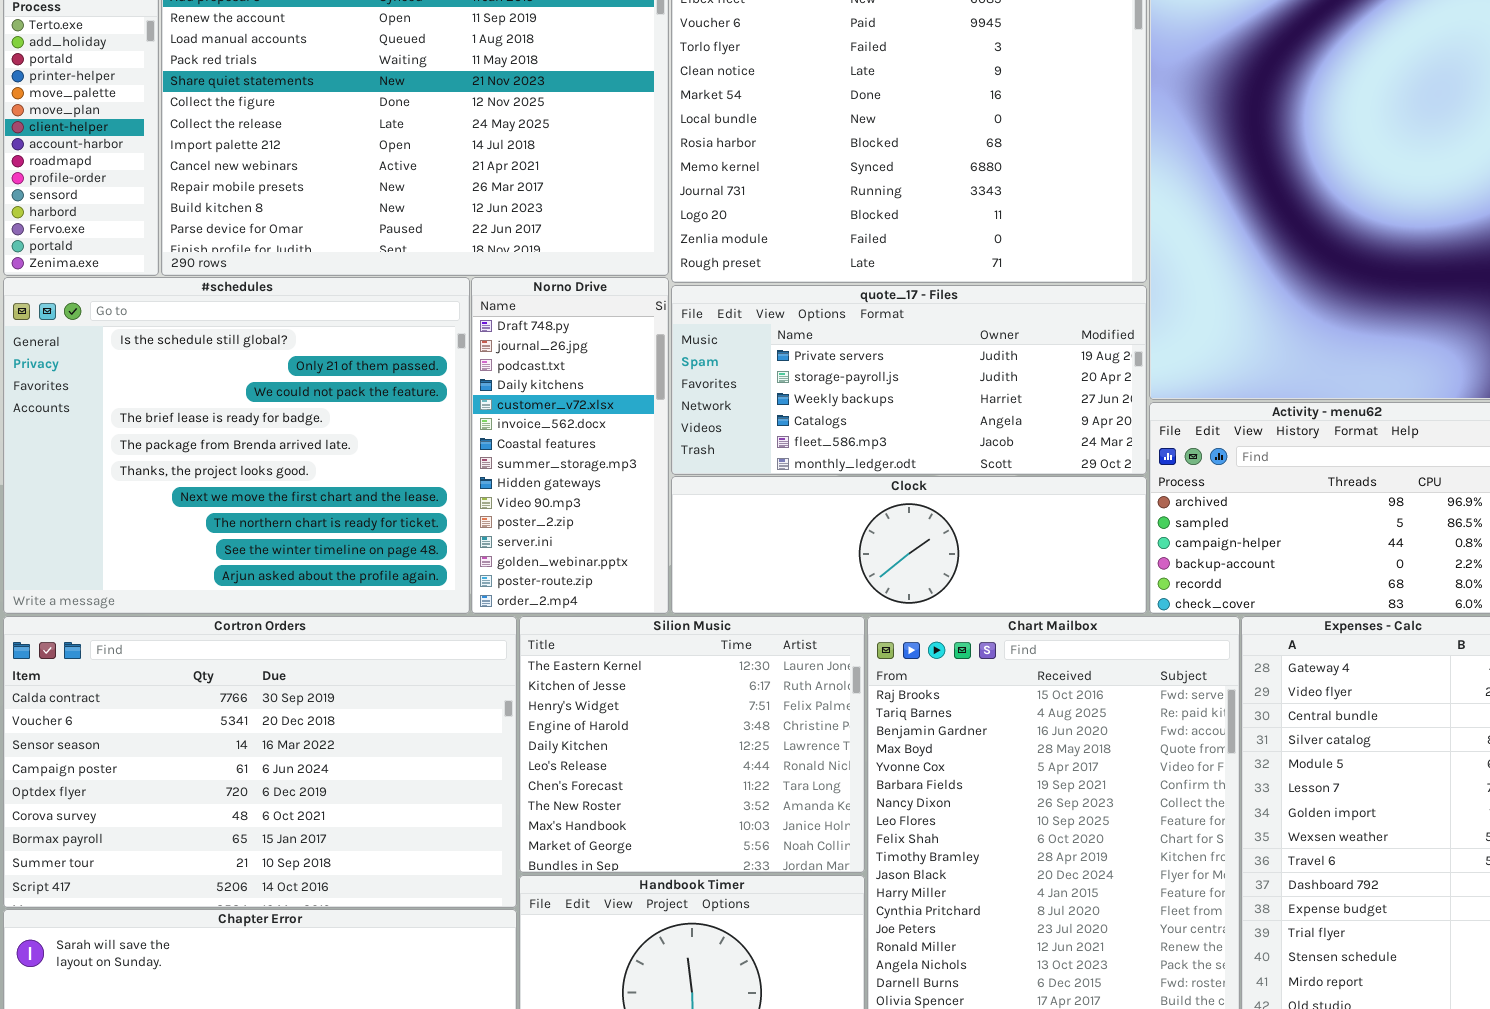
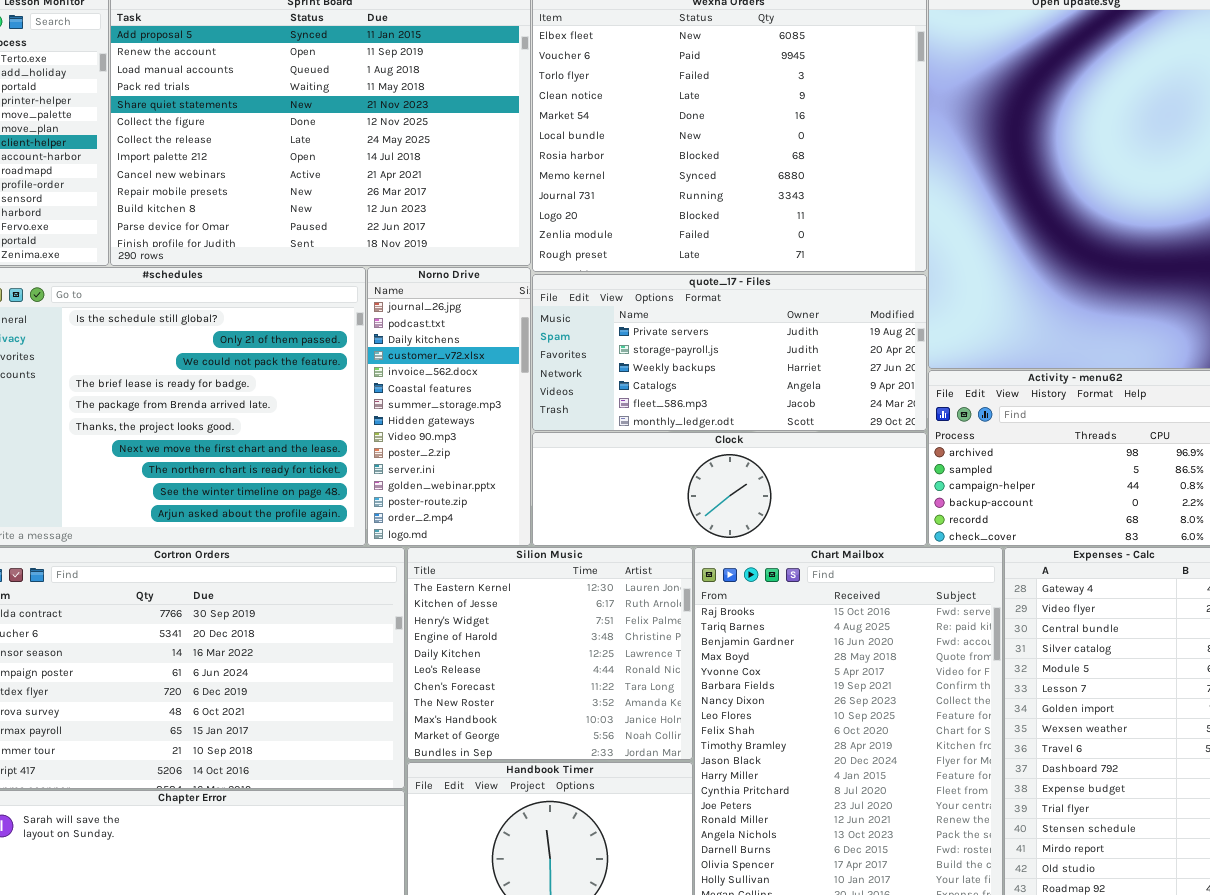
Norno Drive: [471,277,669,614] -> [367,267,531,546], scrolled down 1 row

